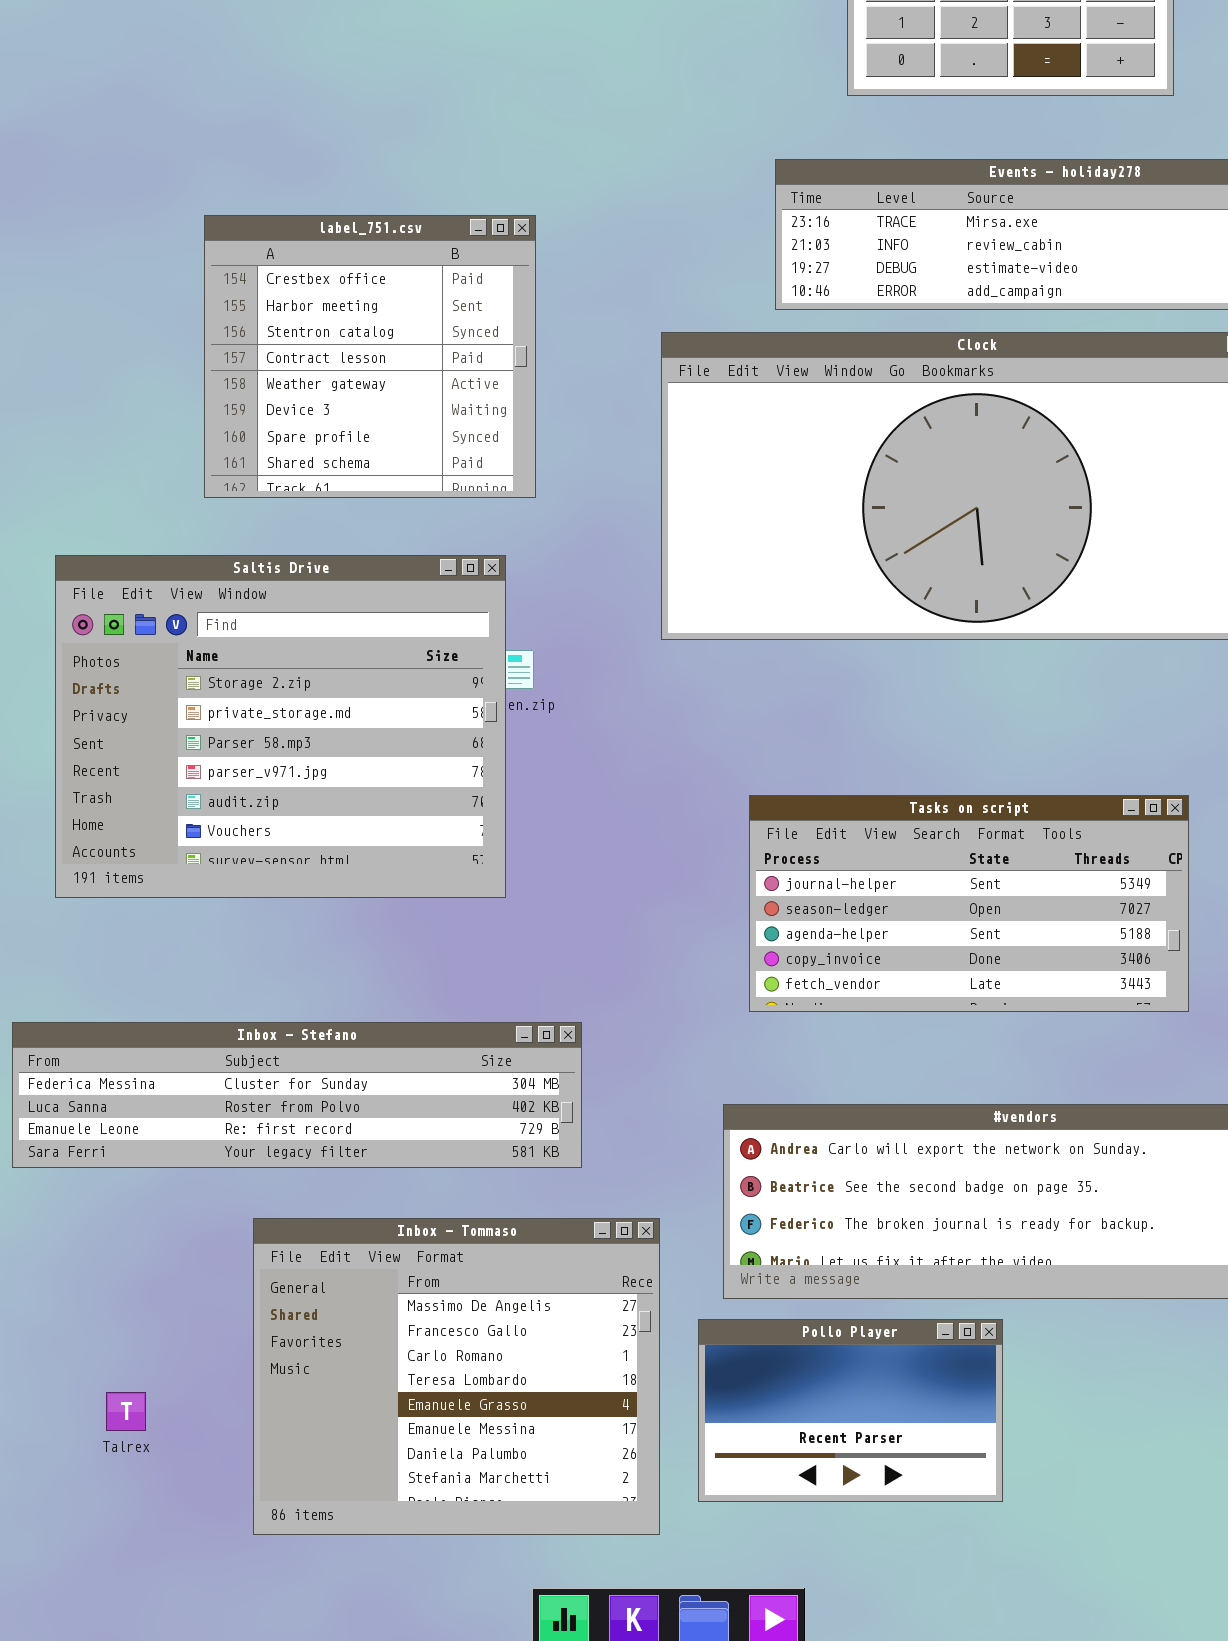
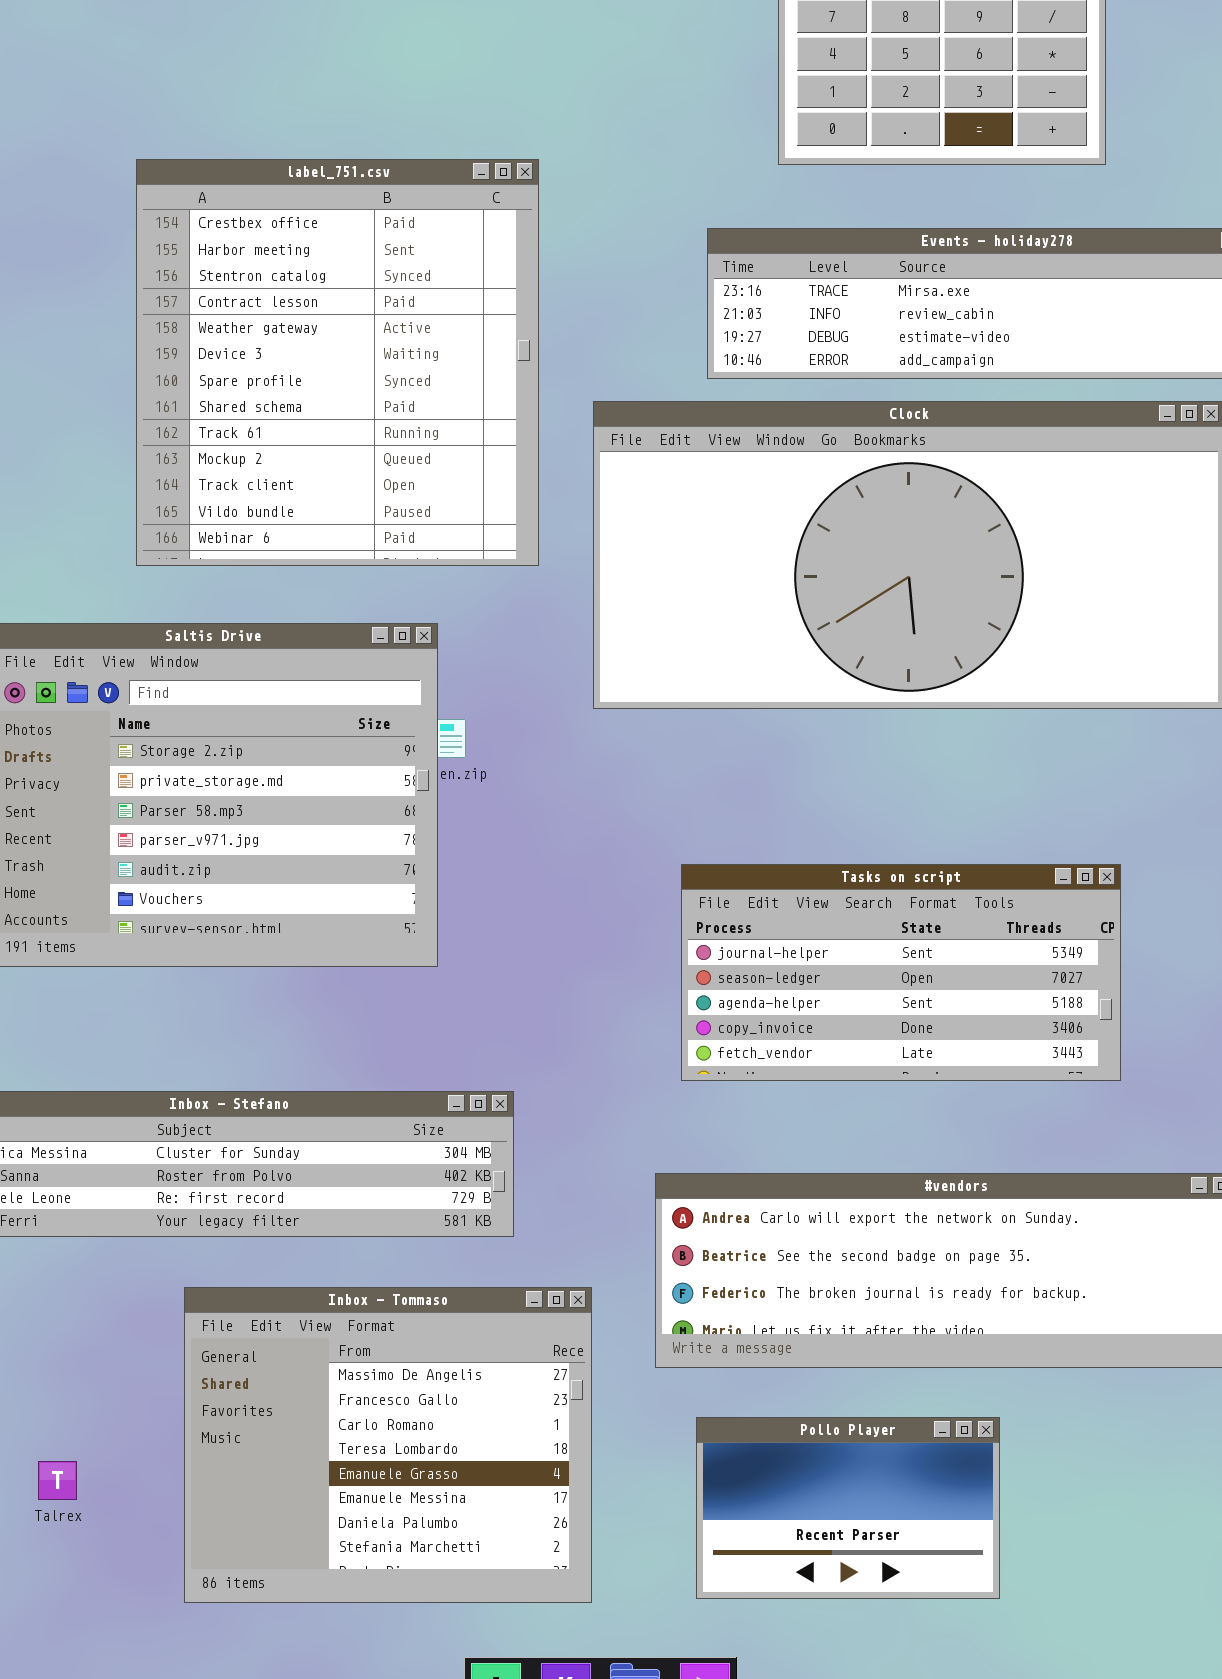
label_751.csv: [204,215,536,498] -> [136,159,539,566], resized
Pollo Player: [698,1319,1003,1502] -> [696,1417,1000,1599], moved

